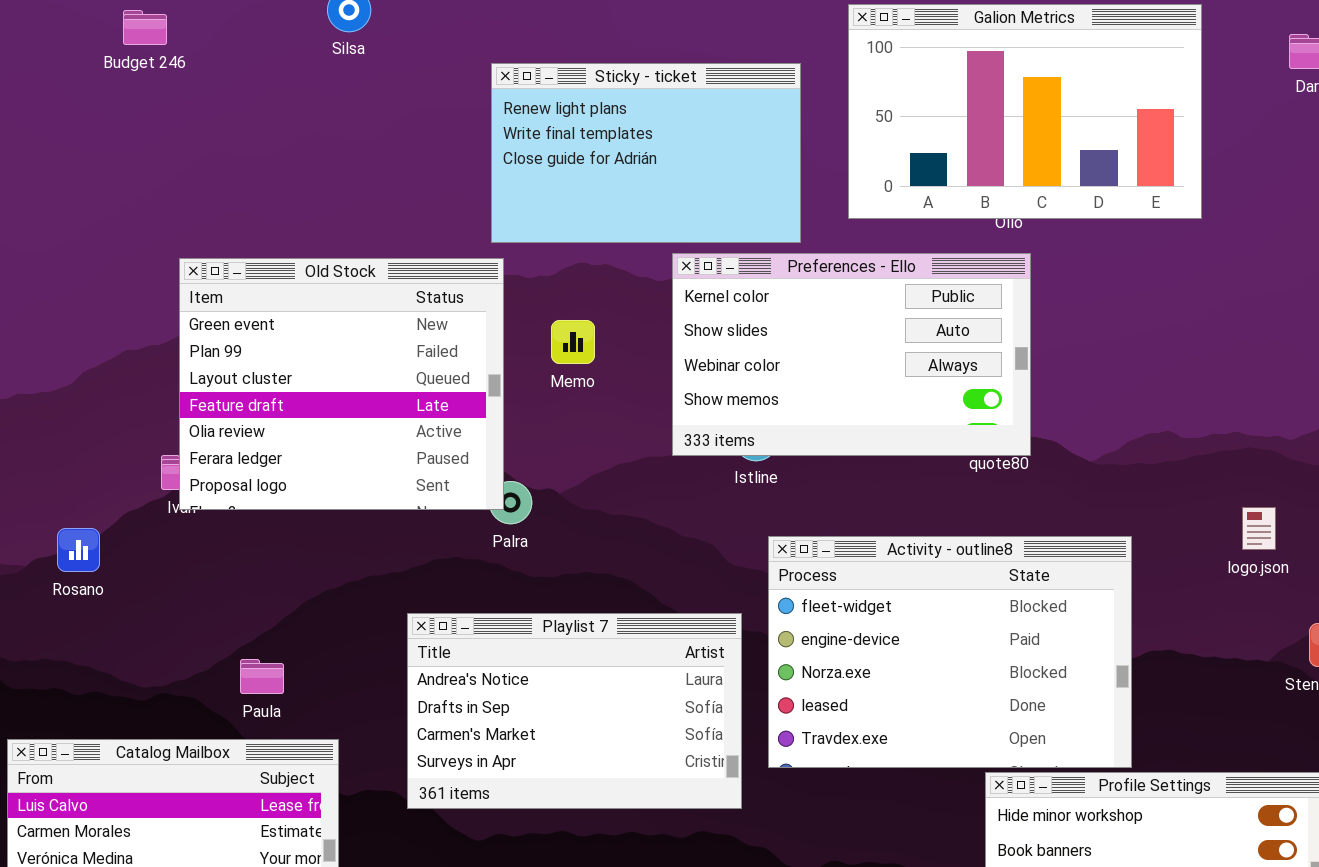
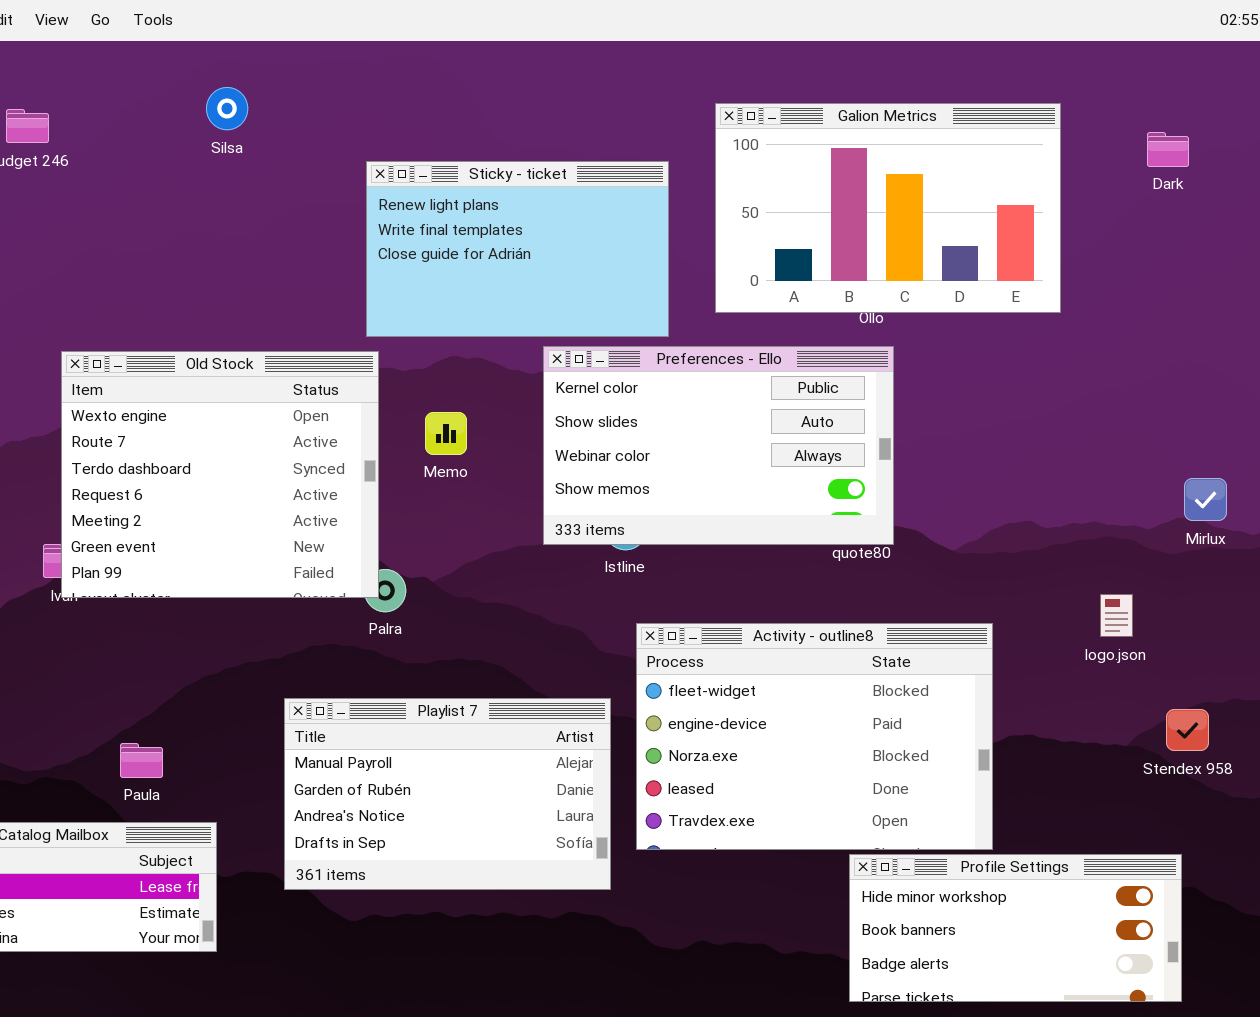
Old Stock: [179,258,504,510] -> [61,351,379,598], scrolled up 5 rows
Playlist 7: [407,613,742,809] -> [284,698,611,890], scrolled up 2 rows

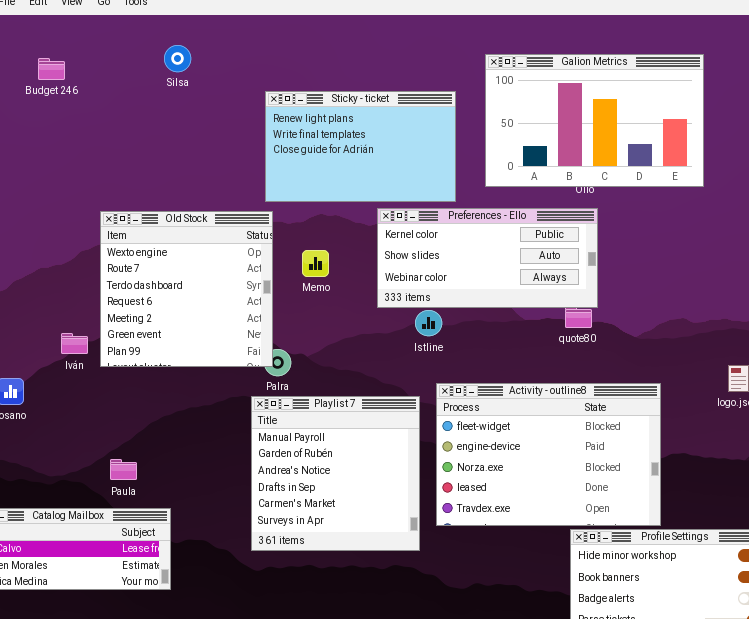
Preferences - Ello: [543,346,894,545] -> [377,208,598,308], resized
Old Stock: [61,351,379,598] -> [100,211,273,367], resized
Playlist 7: [284,698,611,890] -> [251,396,420,551], resized

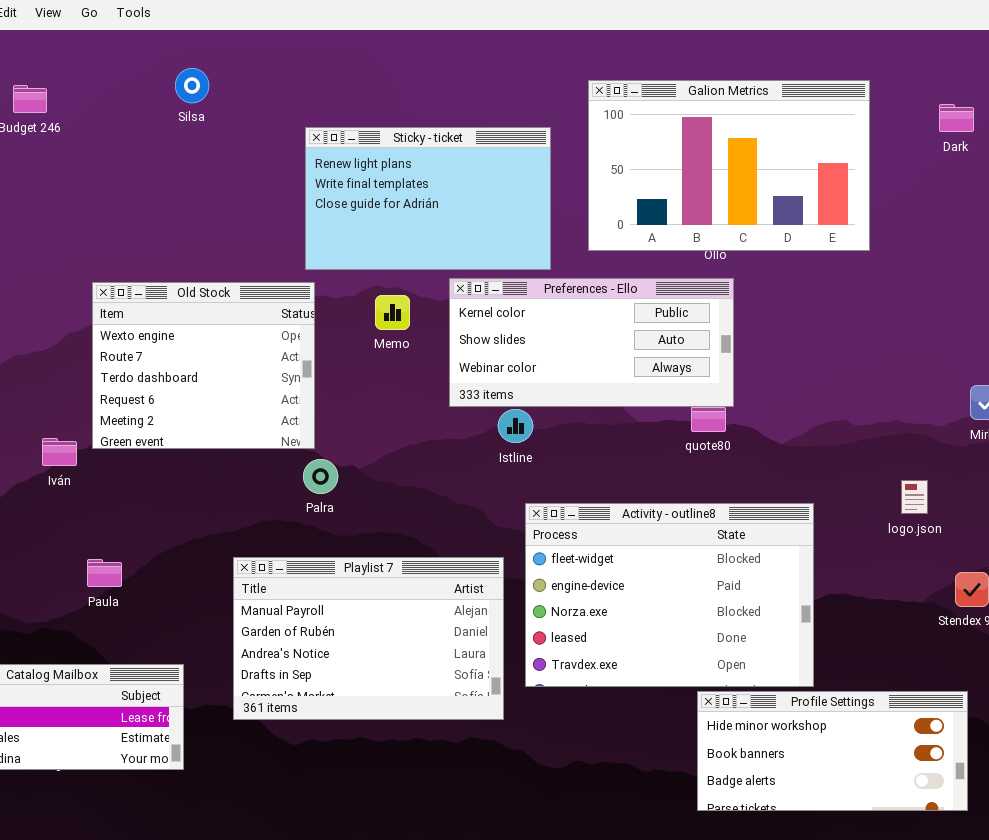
Old Stock: [100,211,273,367] -> [92,282,315,449], resized
Memo: [302,250,329,277] -> [375,295,410,330], moved
Playlist 7: [251,396,420,551] -> [233,557,504,720], resized
Paula: [110,459,137,480] -> [87,559,122,587], moved

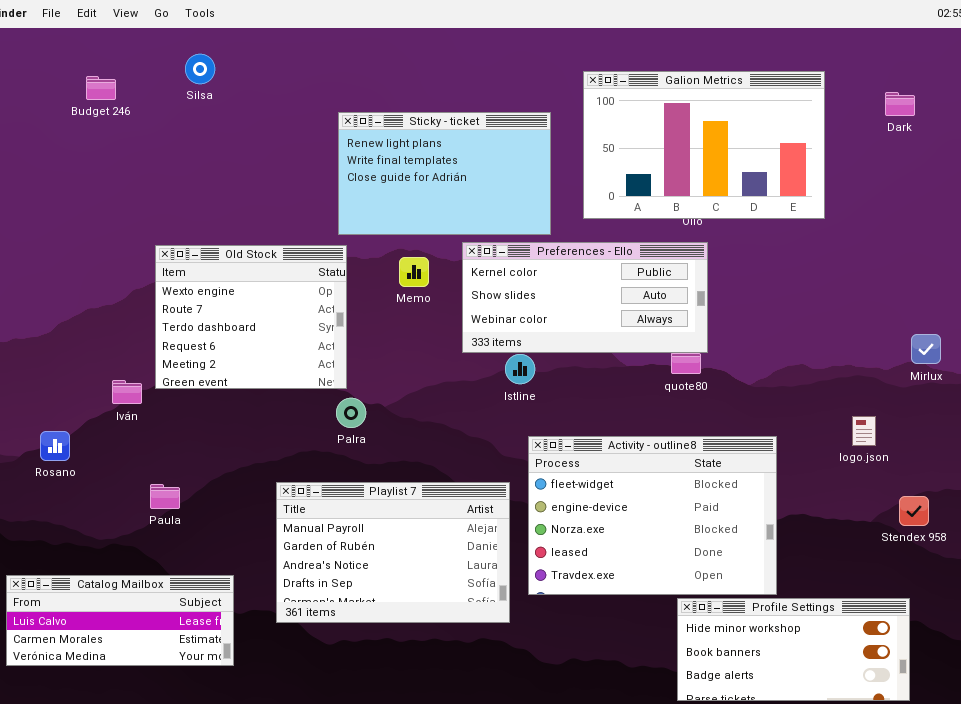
Silsa: [175,68,209,103] -> [185,54,215,84], moved

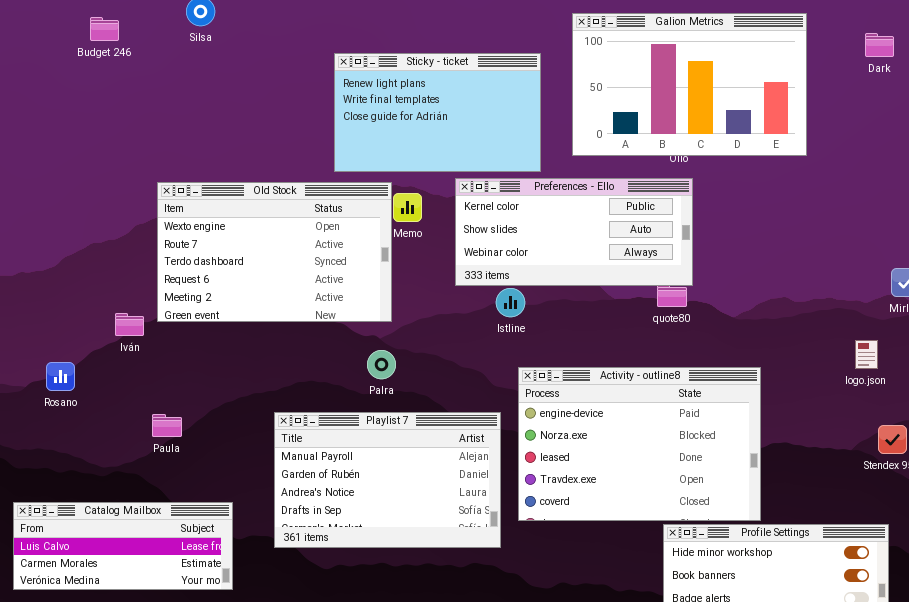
Old Stock: [155,245,347,389] -> [157,182,392,322], resized
Palra: [336,398,366,428] -> [367,350,396,379], moved
logo.json: [852,416,876,446] -> [855,340,878,369], moved
Activity - outline8: [528,436,777,595] -> [518,367,761,521], scrolled down 1 row

